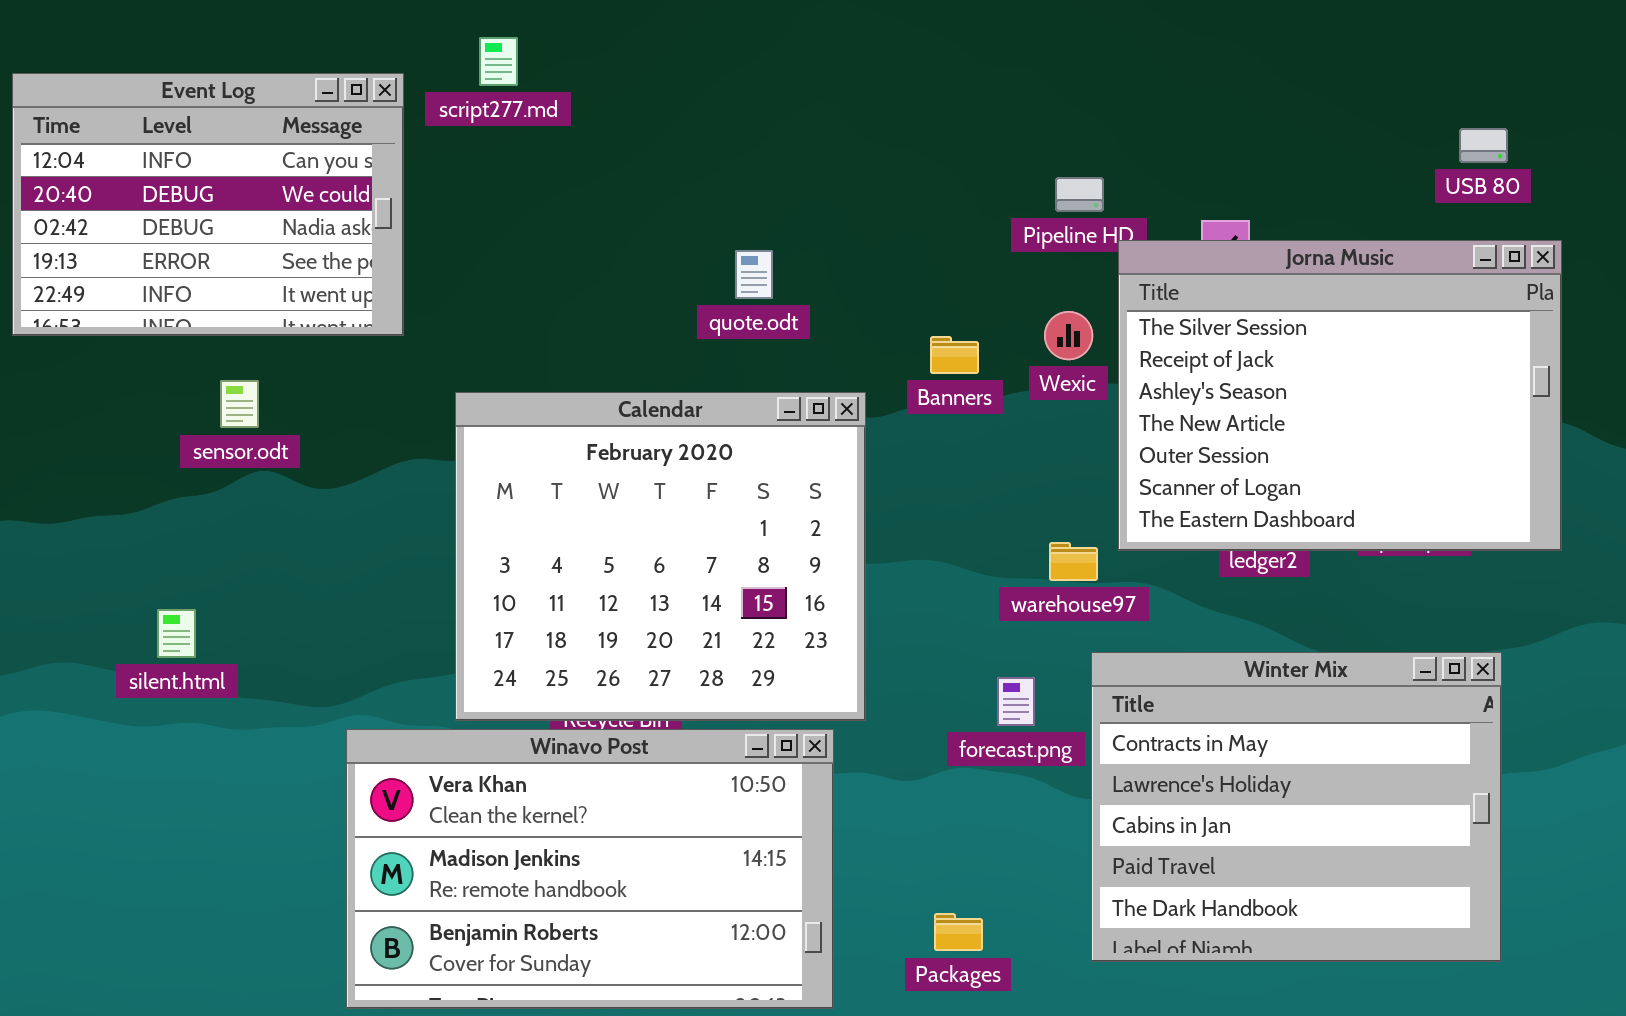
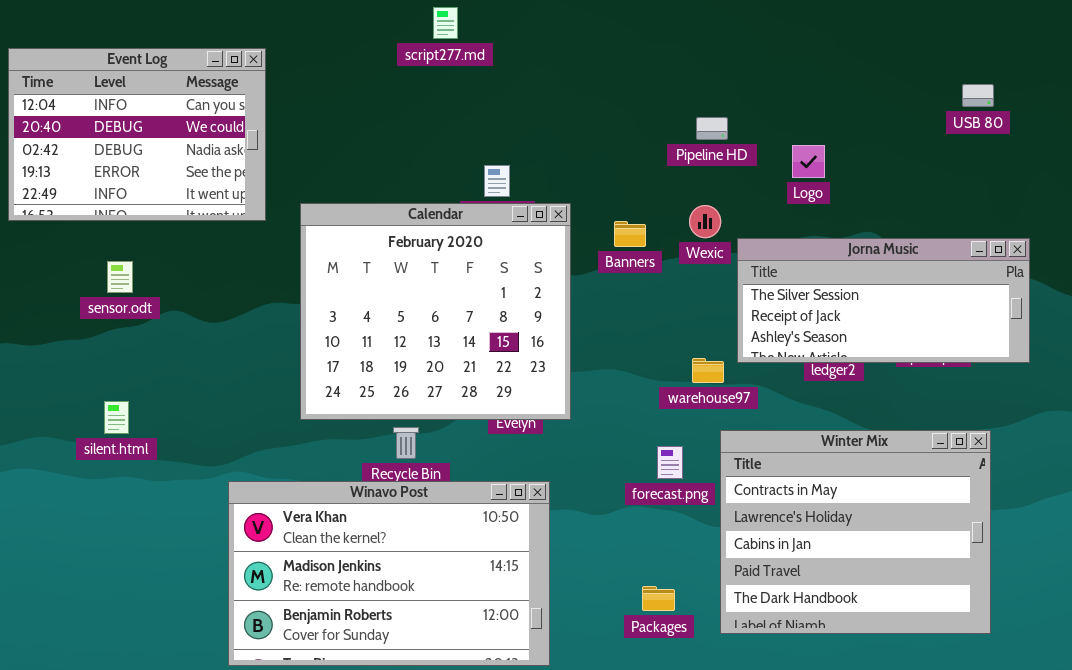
script277.md: [479,37,518,86] -> [433,7,458,39], moved
Jorna Music: [1118,240,1562,551] -> [737,238,1030,363], resized
sensor.odt: [220,380,259,428] -> [107,261,133,293], moved
Calendar: [455,392,866,721] -> [300,203,571,420], moved
Packages: [934,913,983,951] -> [642,586,675,611], moved

